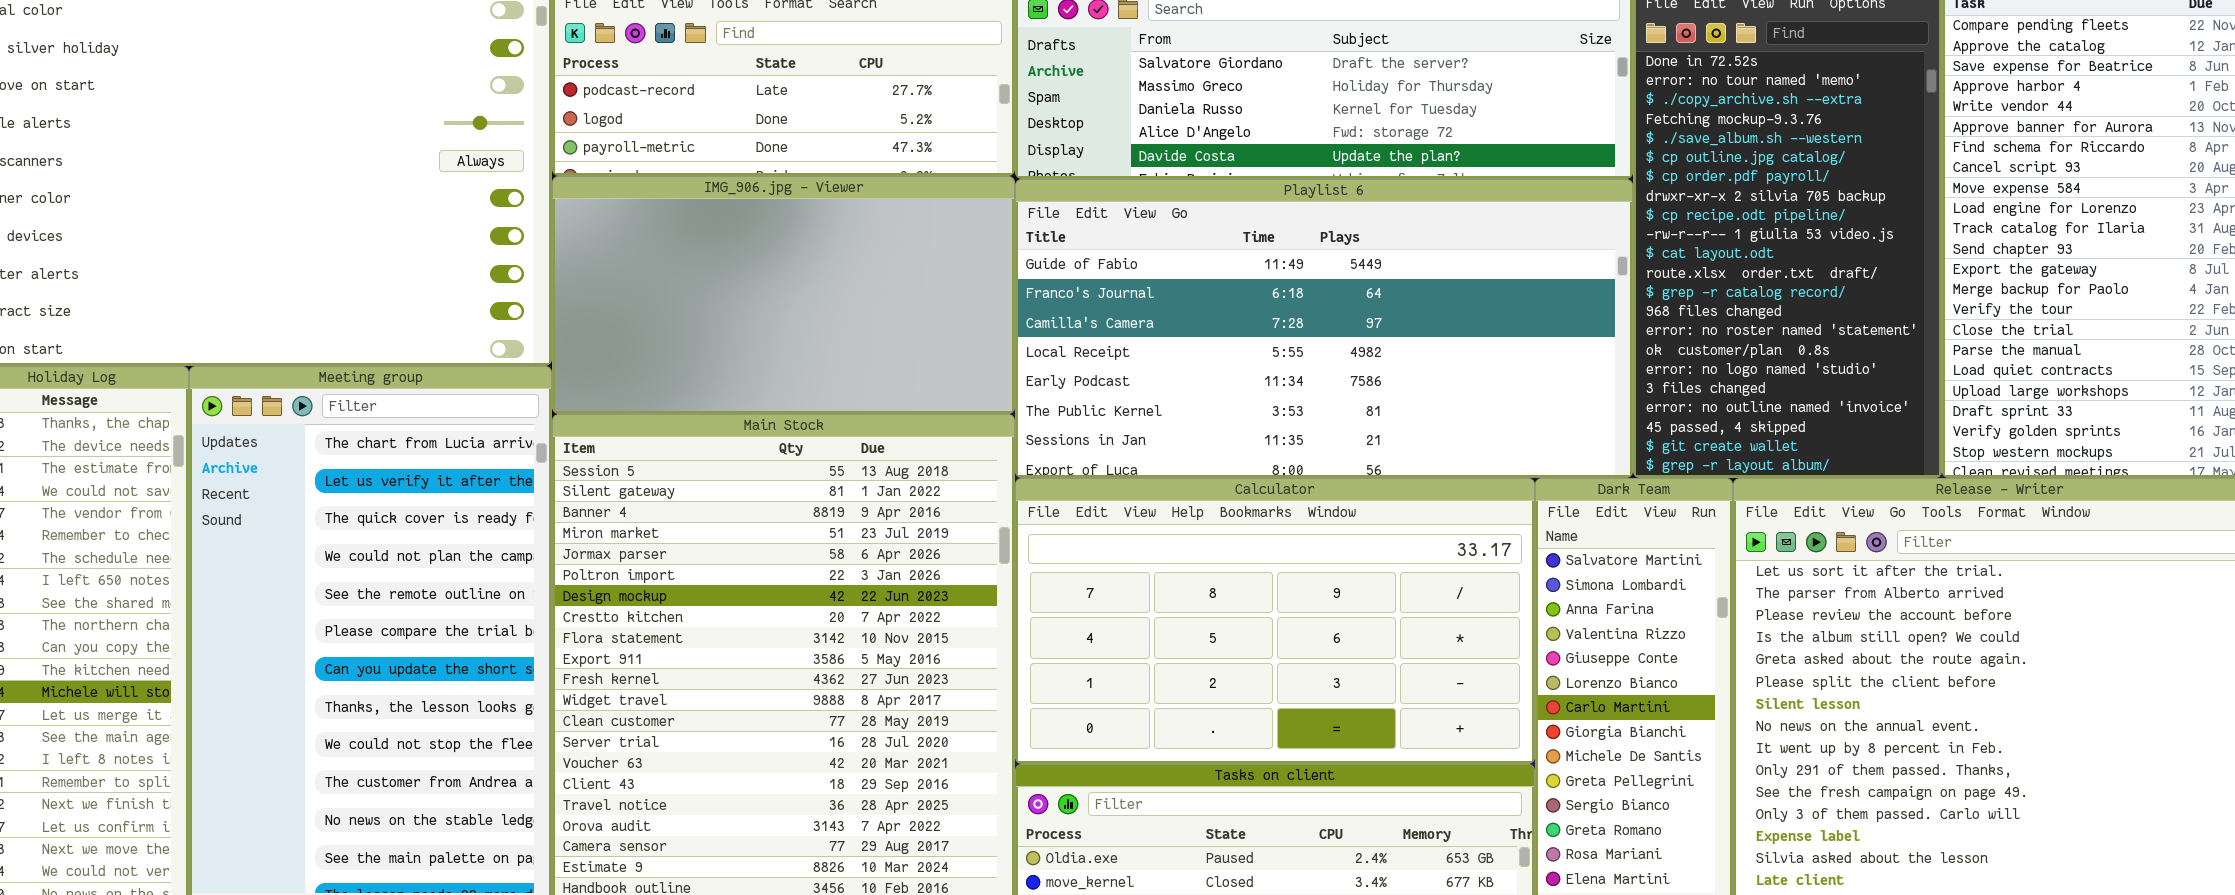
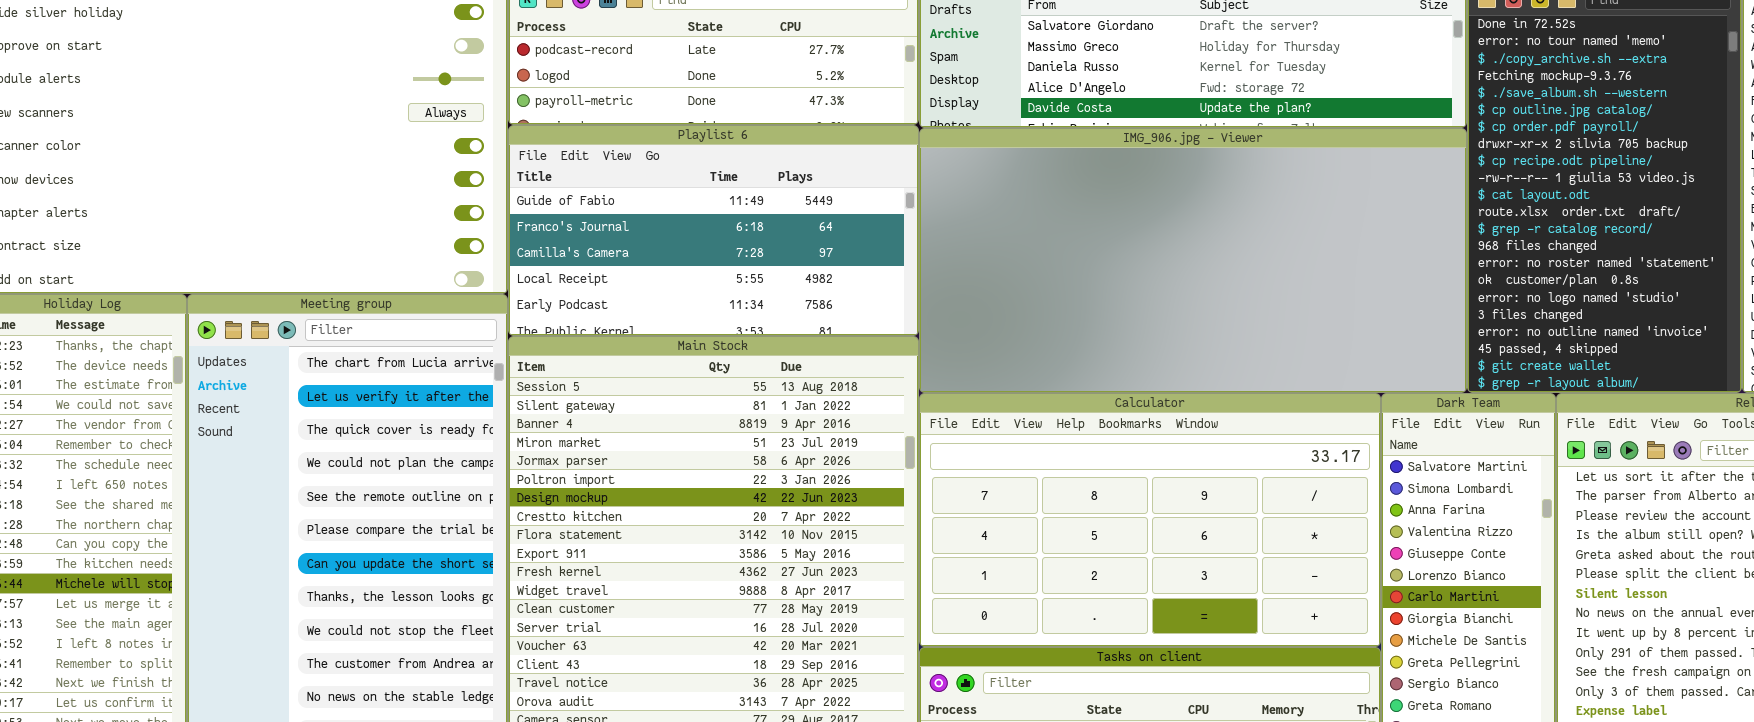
IMG_906.jpg - Viewer: [552,176,1015,414] -> [919,128,1467,393], moved, resized
Playlist 6: [1015,179,1633,478] -> [508,125,919,336], moved, resized

